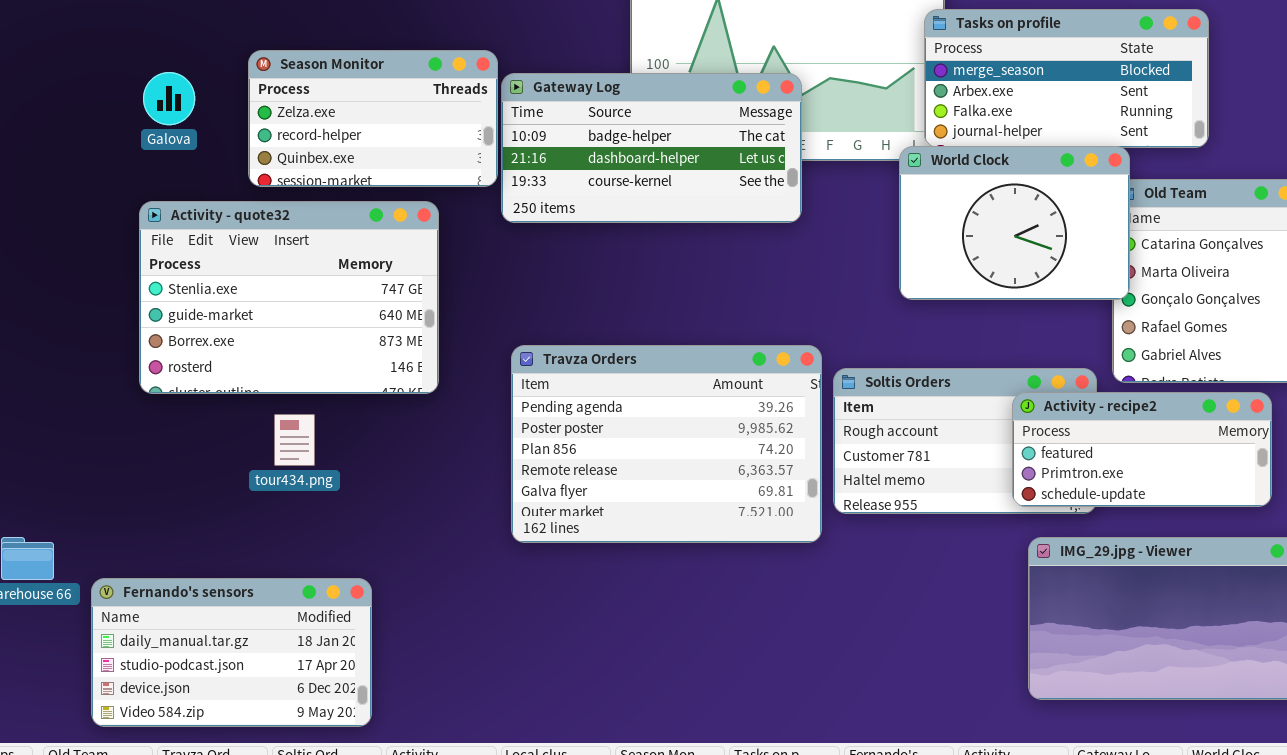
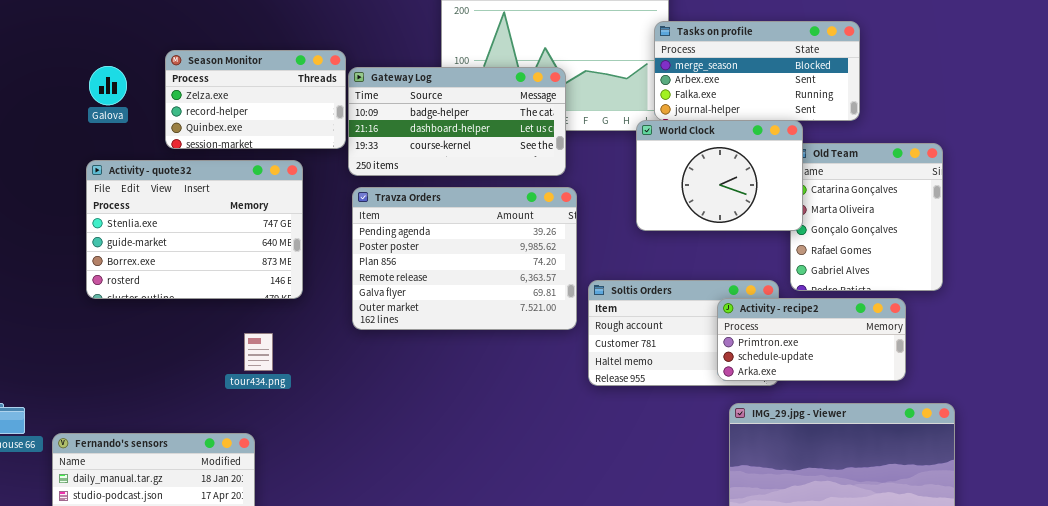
Travza Orders: [511,345,822,543] -> [352,187,577,330], moved
Activity - recipe2: [1012,392,1272,507] -> [717,298,906,381], scrolled down 1 row
tour434.png: [274,414,315,466] -> [244,333,273,371], moved

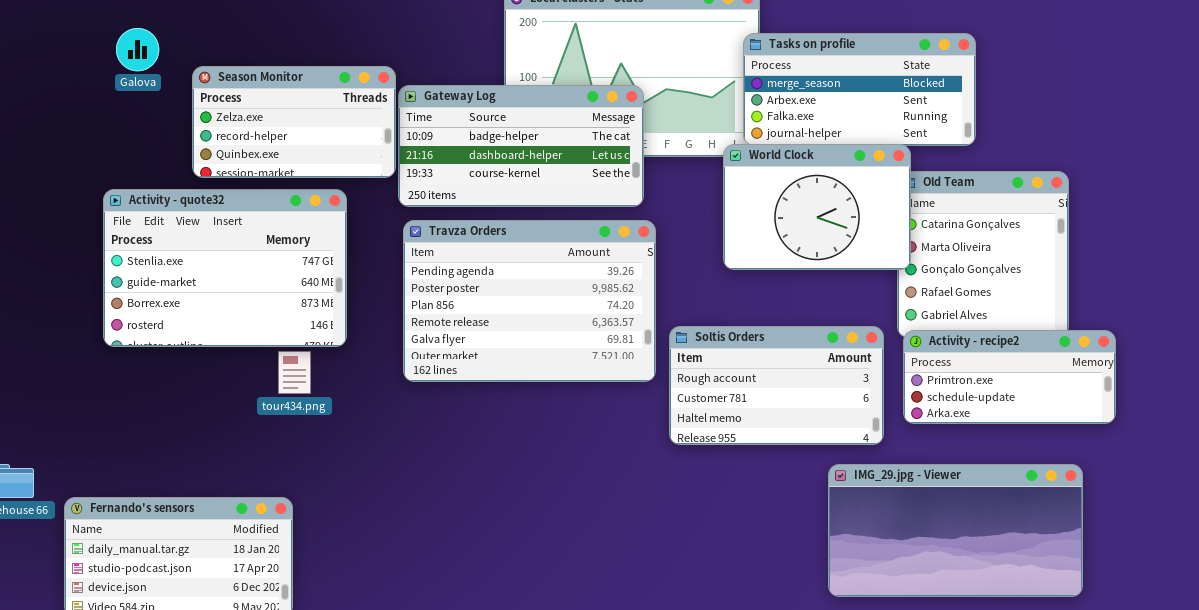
Galova: [89,66,127,105] -> [116,28,159,71], moved
Activity - recipe2: [717,298,906,381] -> [903,330,1116,424], moved
tour434.png: [244,333,273,371] -> [278,351,311,394], moved

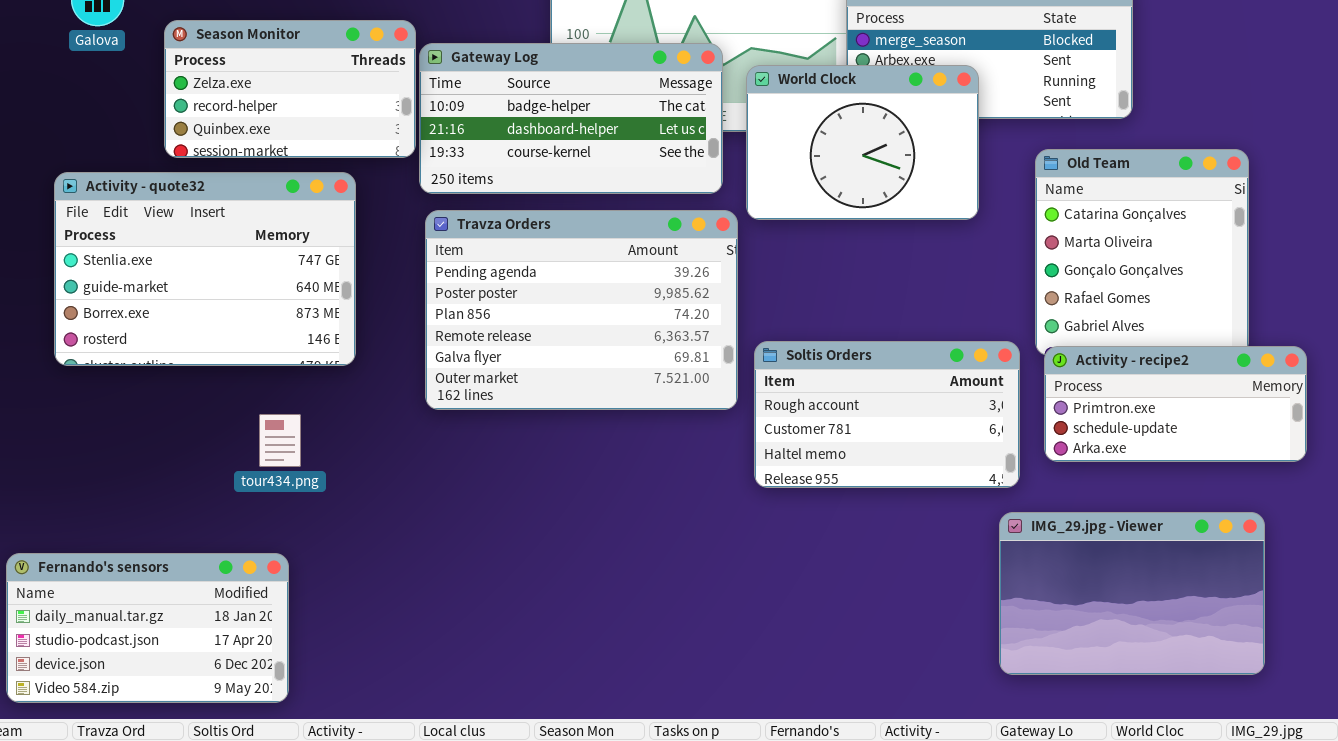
World Clock: [723,144,911,270] -> [746,65,979,220], moved
tour434.png: [278,351,311,394] -> [259,414,301,467], moved
IMG_29.jpg - Viewer: [828,464,1083,597] -> [999,512,1265,675], resized

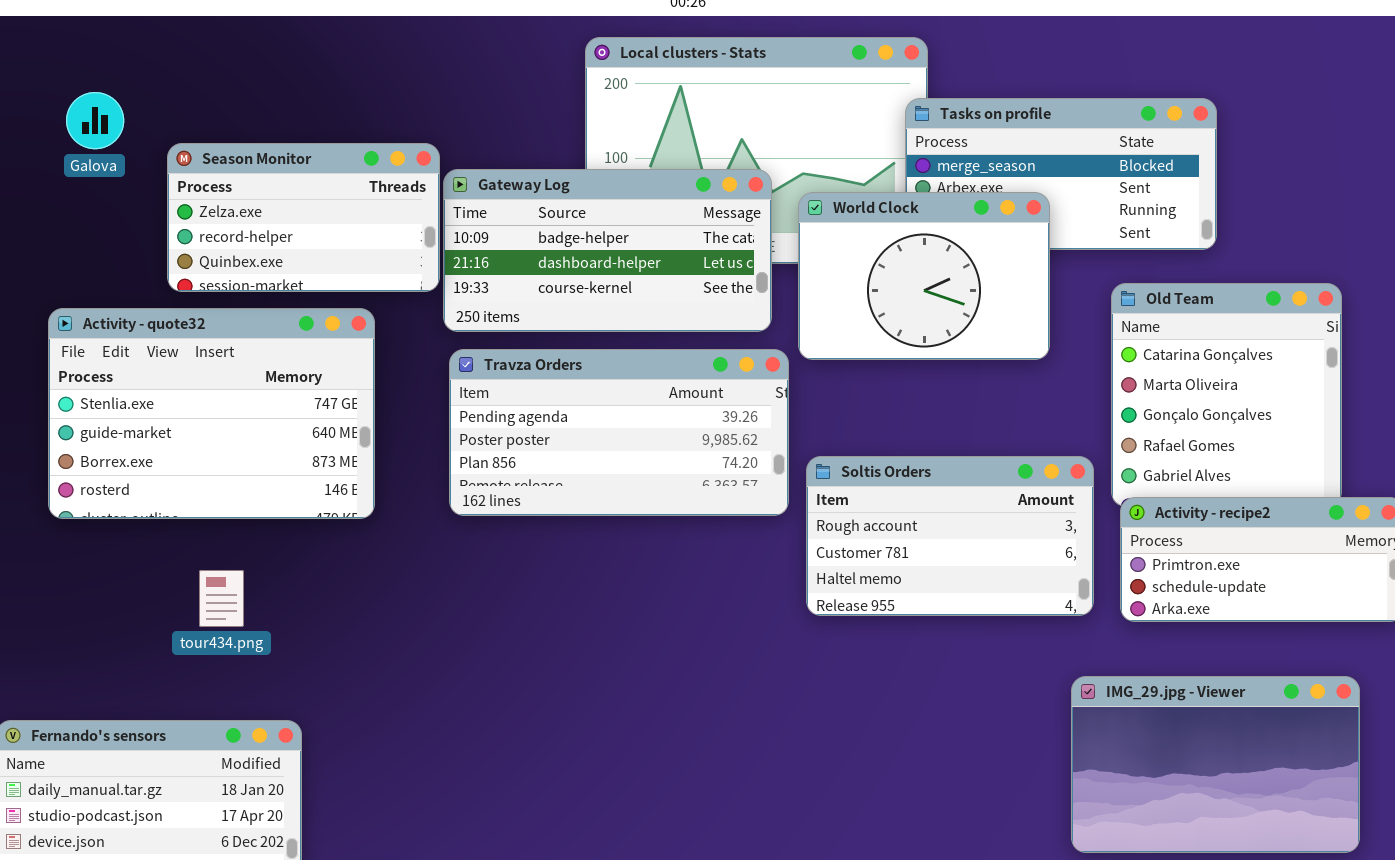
Travza Orders: [425,210,738,410] -> [449,349,789,516], resized
Soltis Orders: [754,341,1020,488] -> [806,456,1094,616], moved
tour434.png: [259,414,301,467] -> [199,570,244,627], moved

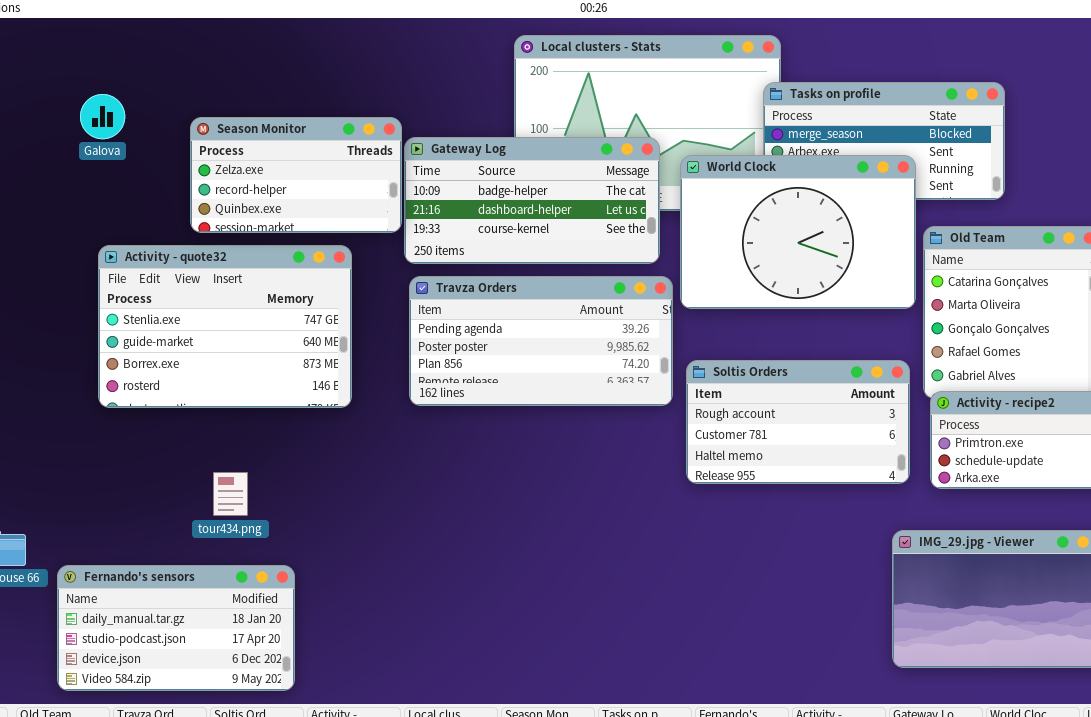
Galova: [66,92,124,149] -> [80,94,125,139], moved
World Clock: [798,192,1050,360] -> [680,155,916,309], resized
tour434.png: [199,570,244,627] -> [213,472,248,516], moved

